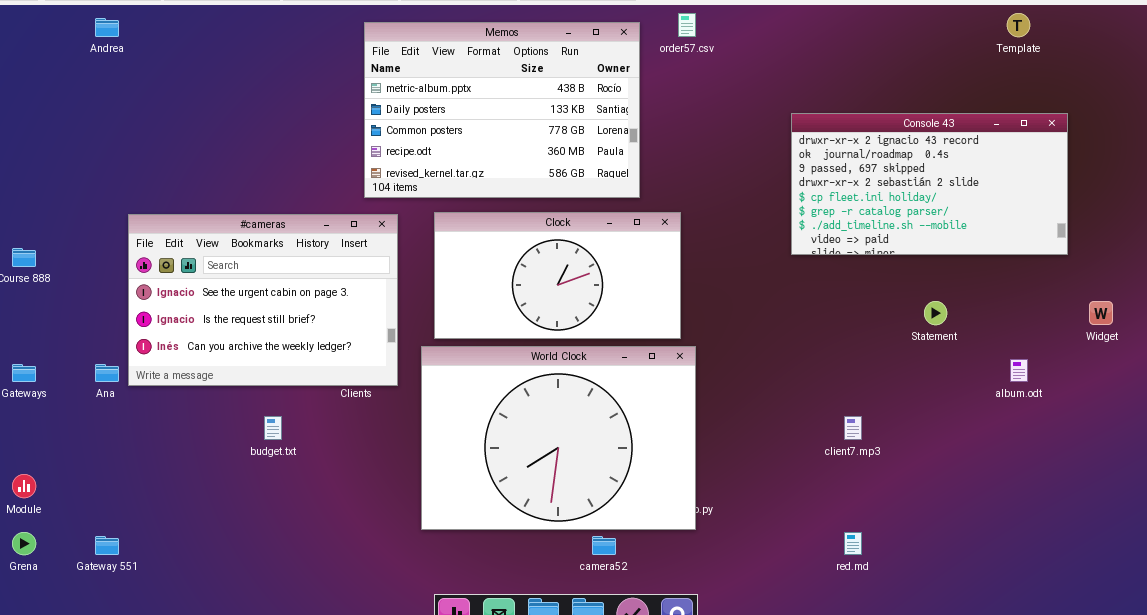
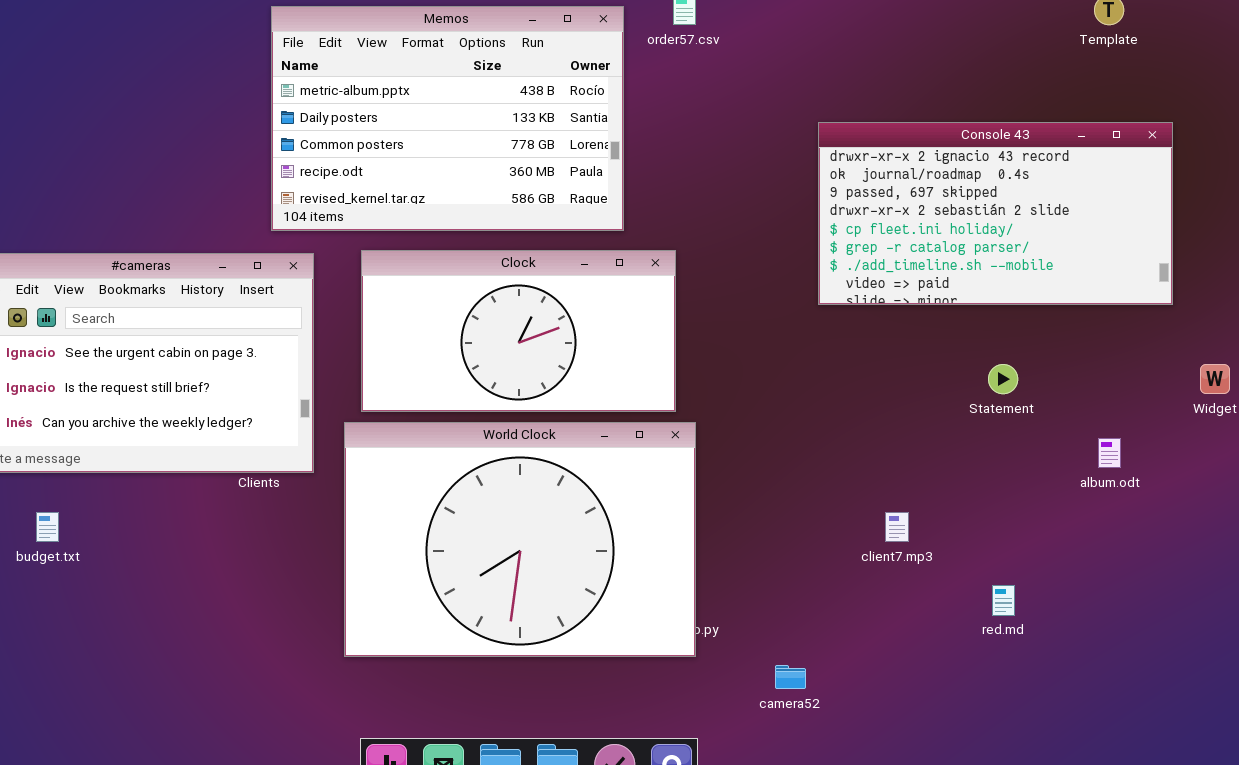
budget.txt: [264,416,282,440] -> [36,512,59,542], moved
red.md: [844,532,862,555] -> [992,585,1015,616], moved
camera52: [592,536,616,555] -> [775,665,806,689], moved

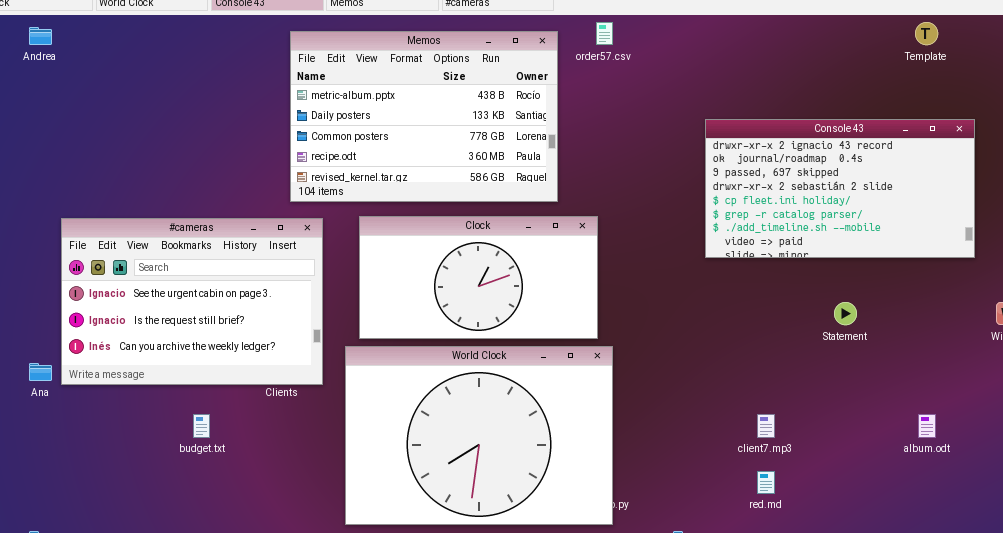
album.odt: [1098,438,1121,468] -> [918,414,936,438], moved
budget.txt: [36,512,59,542] -> [193,414,210,438], moved
red.md: [992,585,1015,616] -> [757,471,775,494], moved

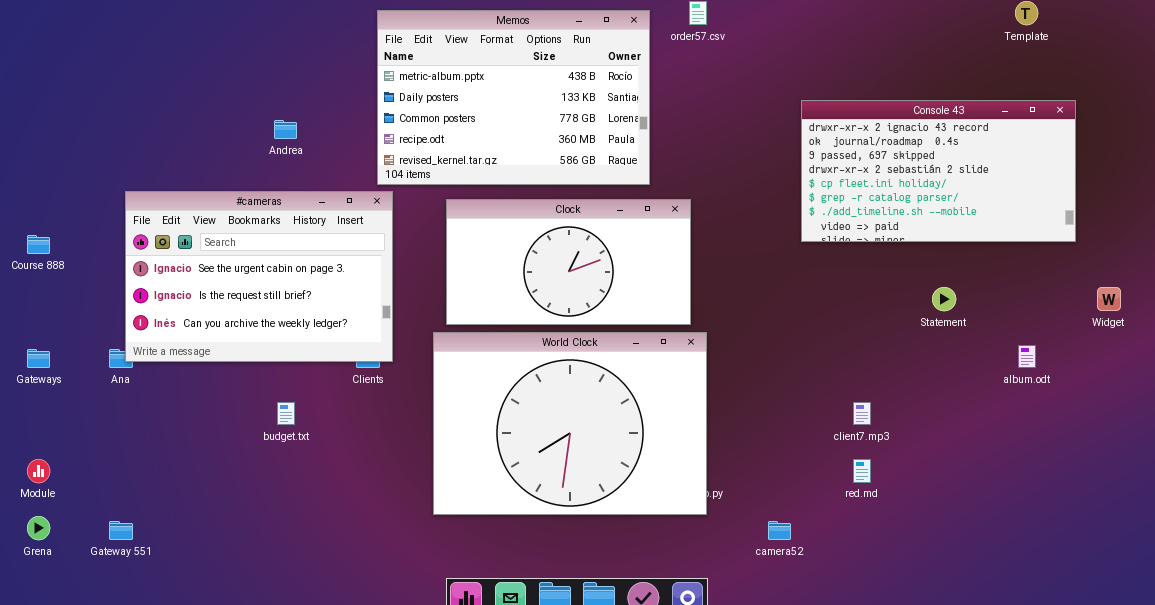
Andrea: [29,27,52,45] -> [274,120,297,139], moved
#cameras: [61,218,323,385] -> [125,191,393,362], moved
album.odt: [918,414,936,438] -> [1018,345,1036,368], moved

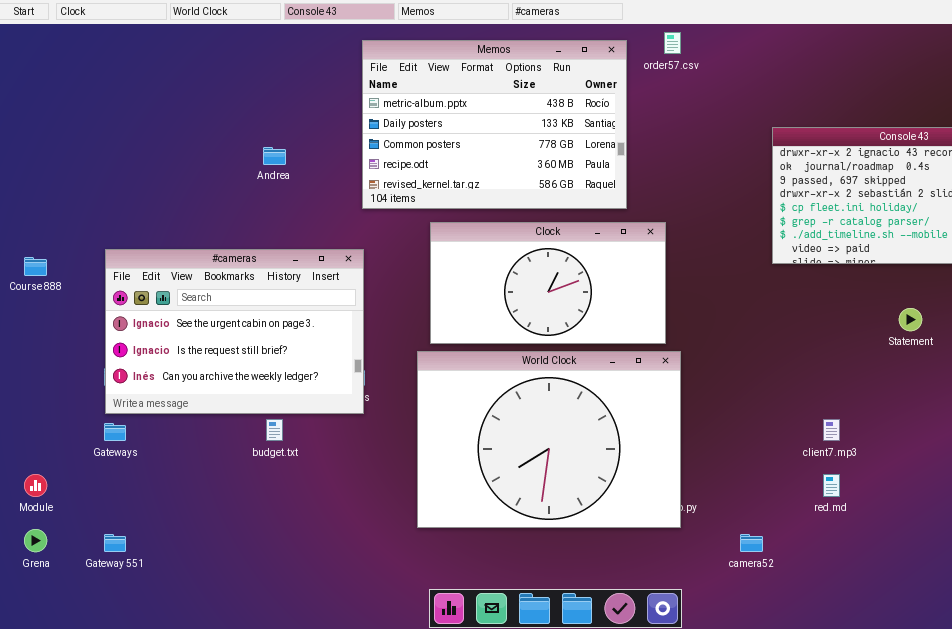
#cameras: [125,191,393,362] -> [105,249,364,414], moved
Gateways: [27,349,50,368] -> [104,423,126,441], moved

